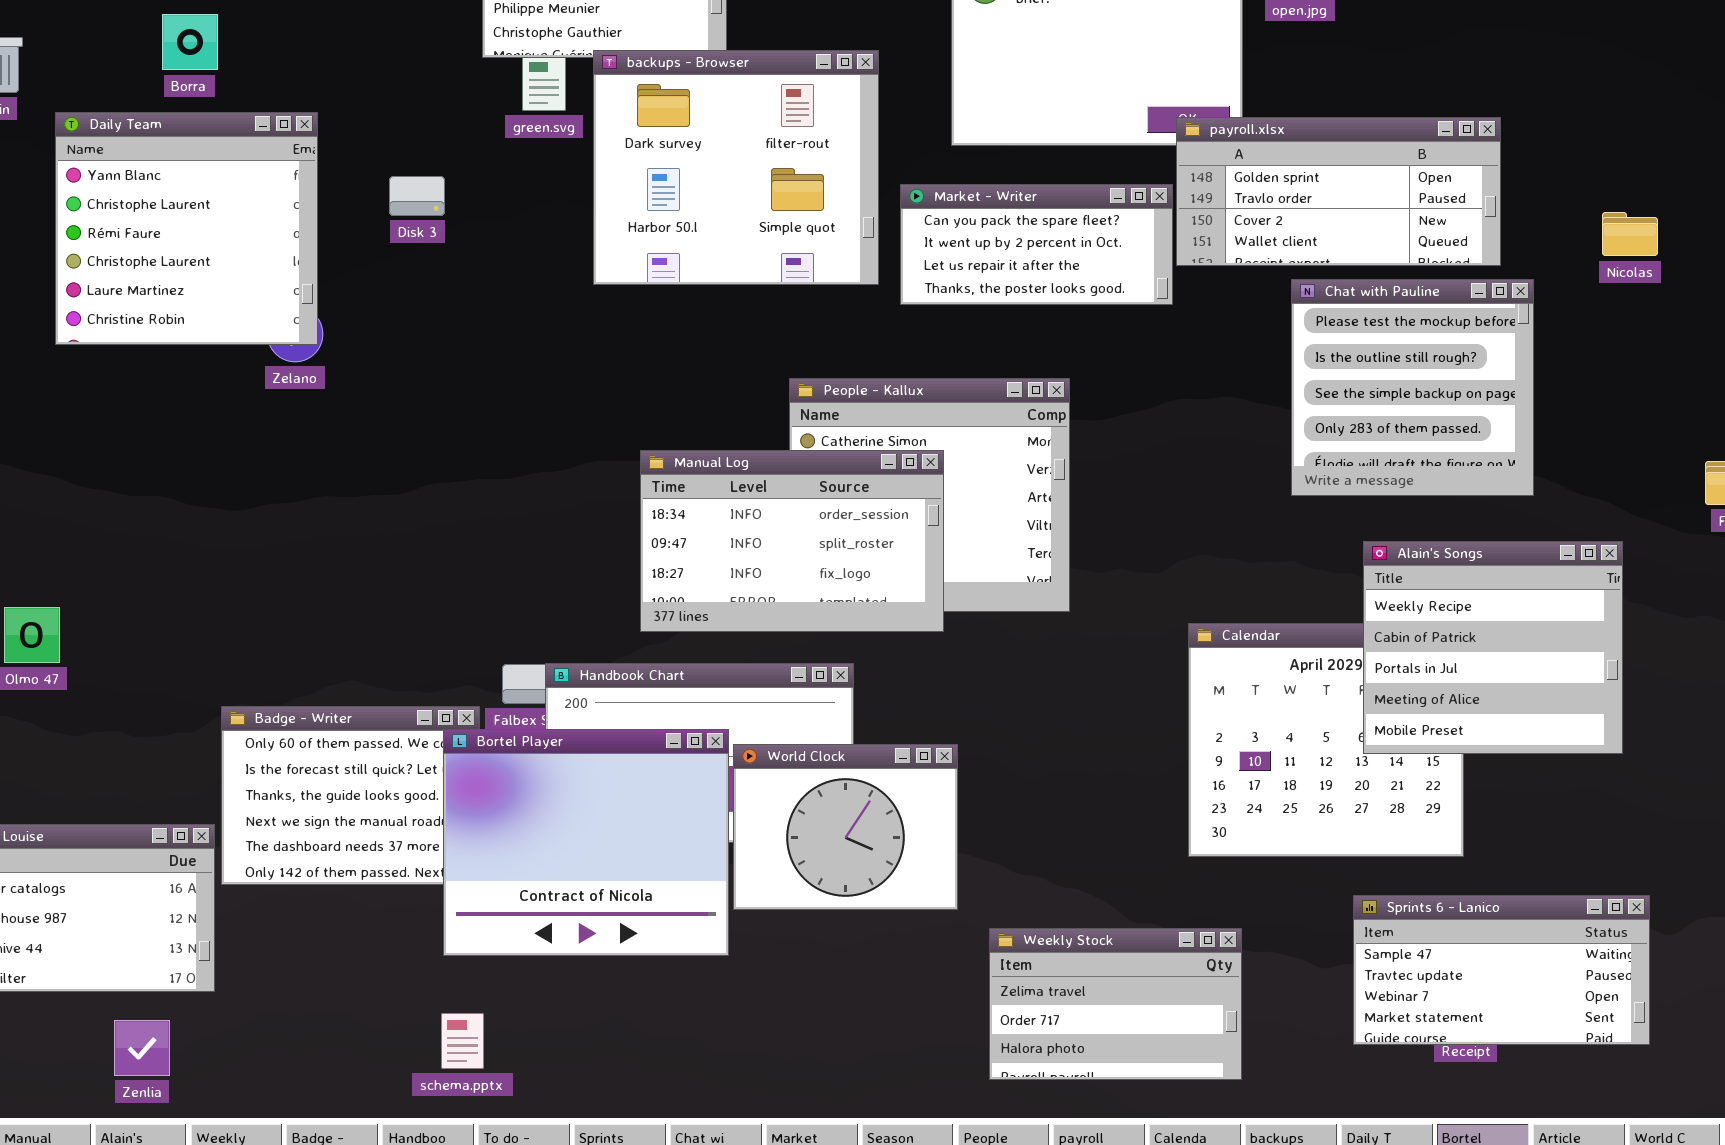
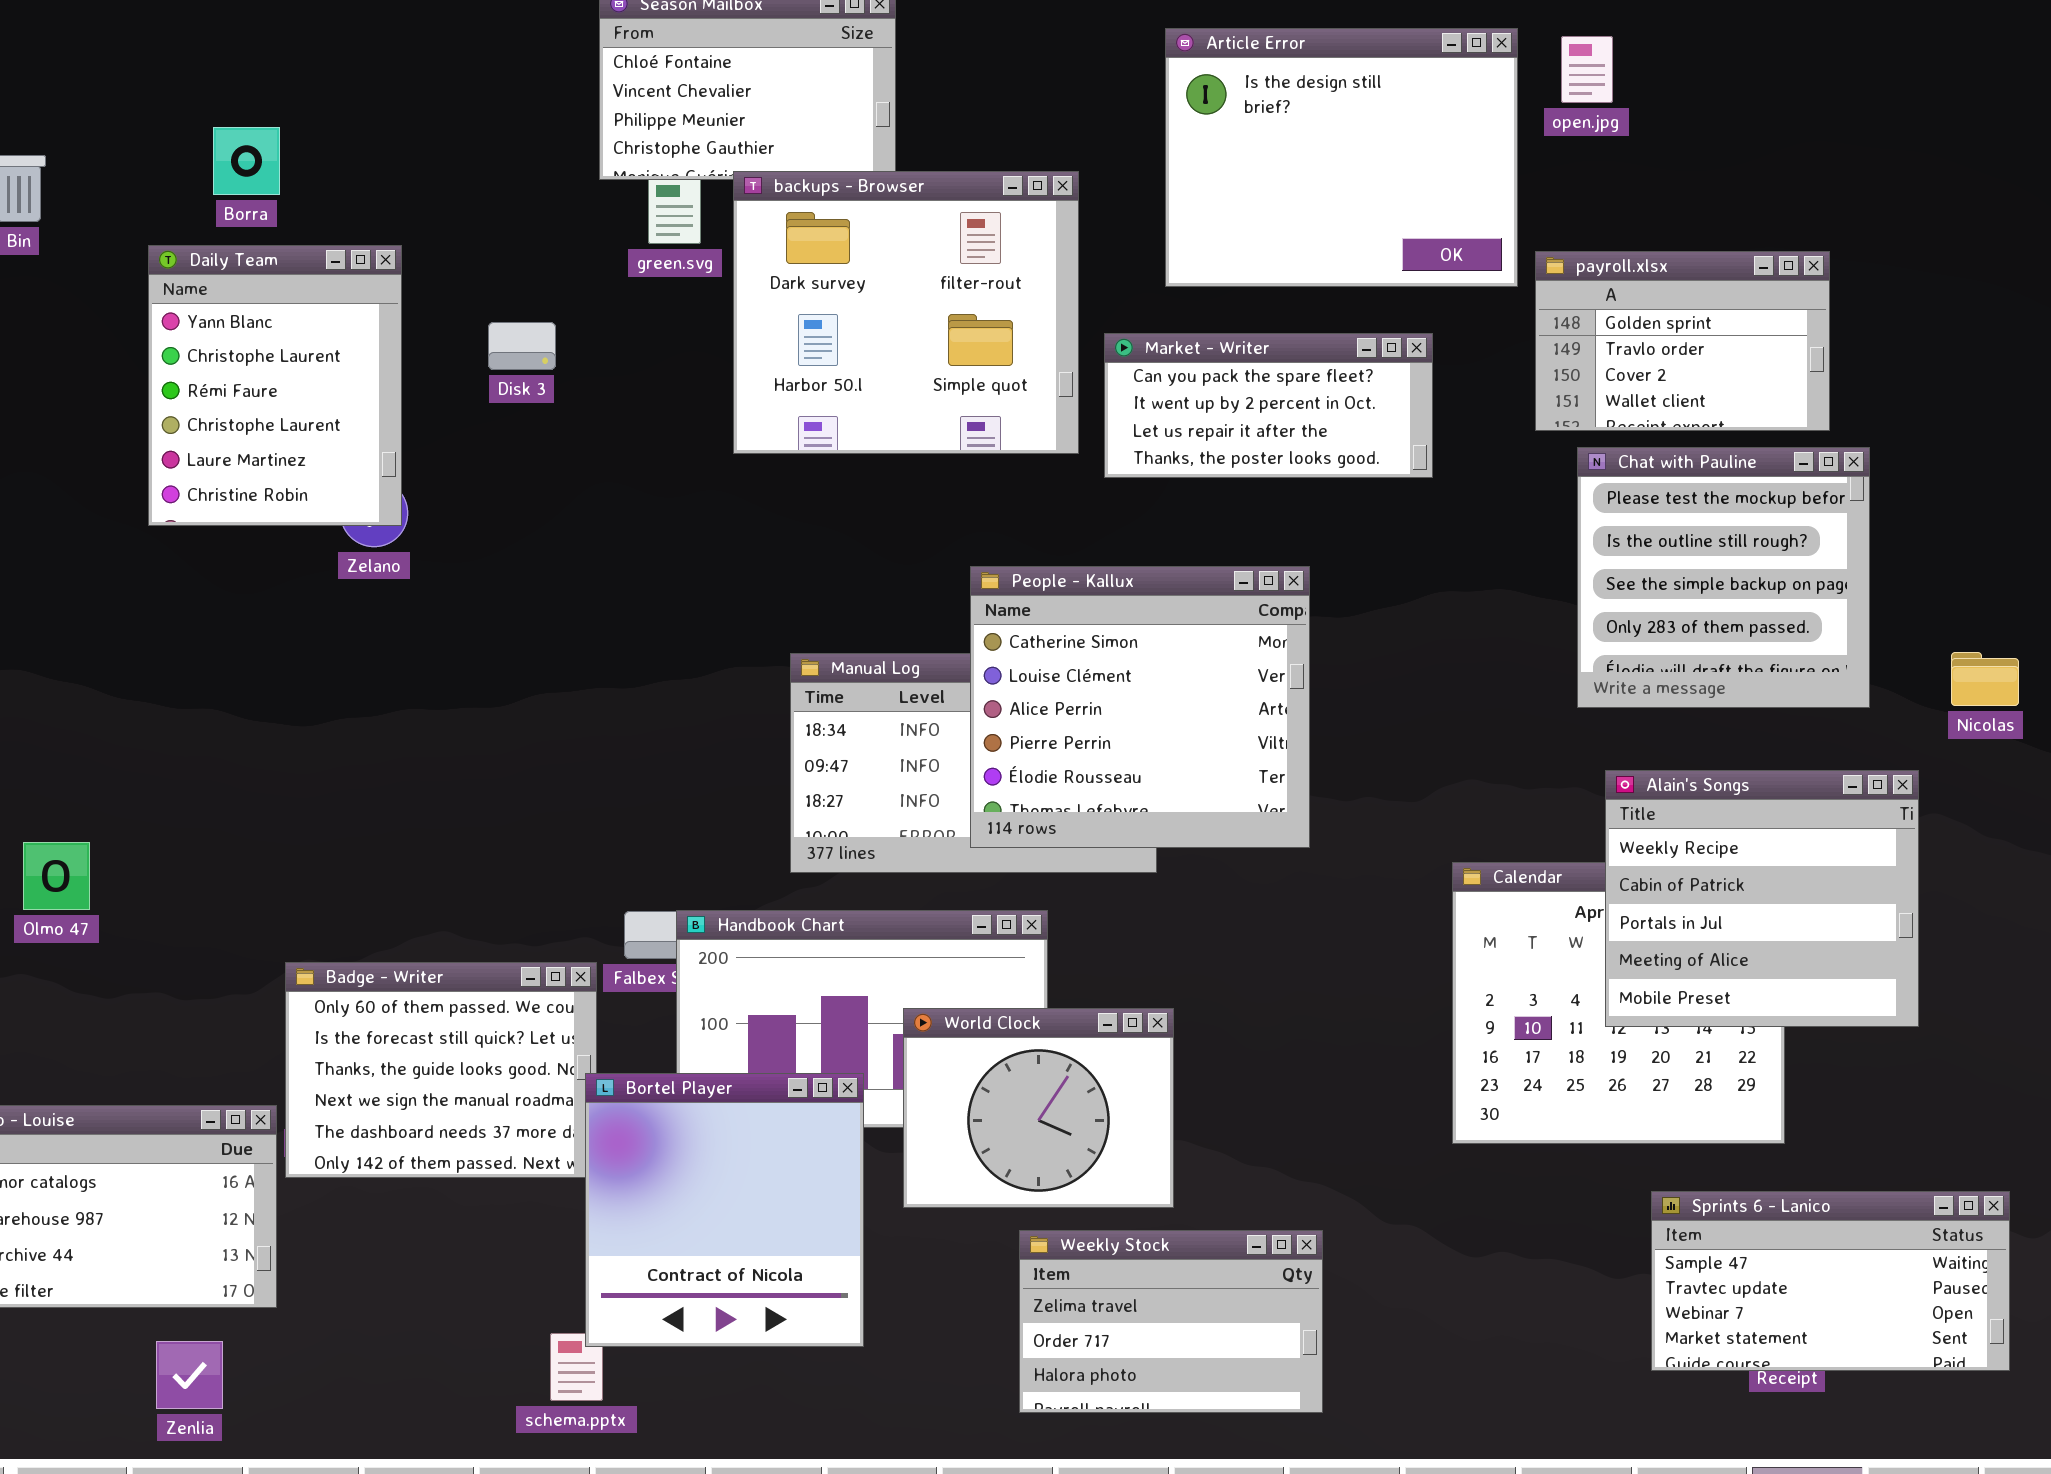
Daily Team: [55,112,318,345] -> [148,245,402,526], resized
payroll.xlsx: [1176,117,1501,266] -> [1535,251,1830,431], resized
Nicolas: [1602,212,1658,256] -> [1951,652,2019,706], moved
People - Kallux: [789,378,1070,612] -> [970,566,1310,848], raised
Alain's Songs: [1363,541,1623,754] -> [1605,770,1919,1027], moved
Bortel Player: [443,729,729,956] -> [585,1073,864,1347], moved, resized
Weekly Stock: [989,928,1242,1080] -> [1019,1230,1323,1413], moved

